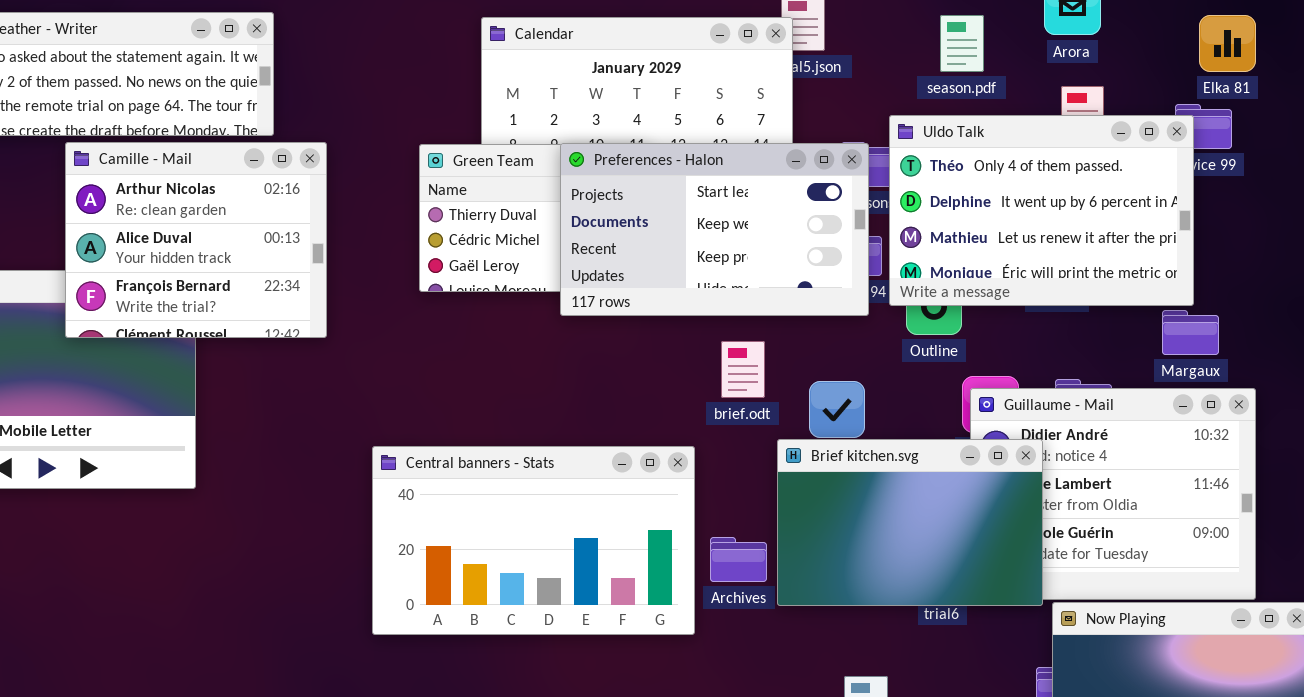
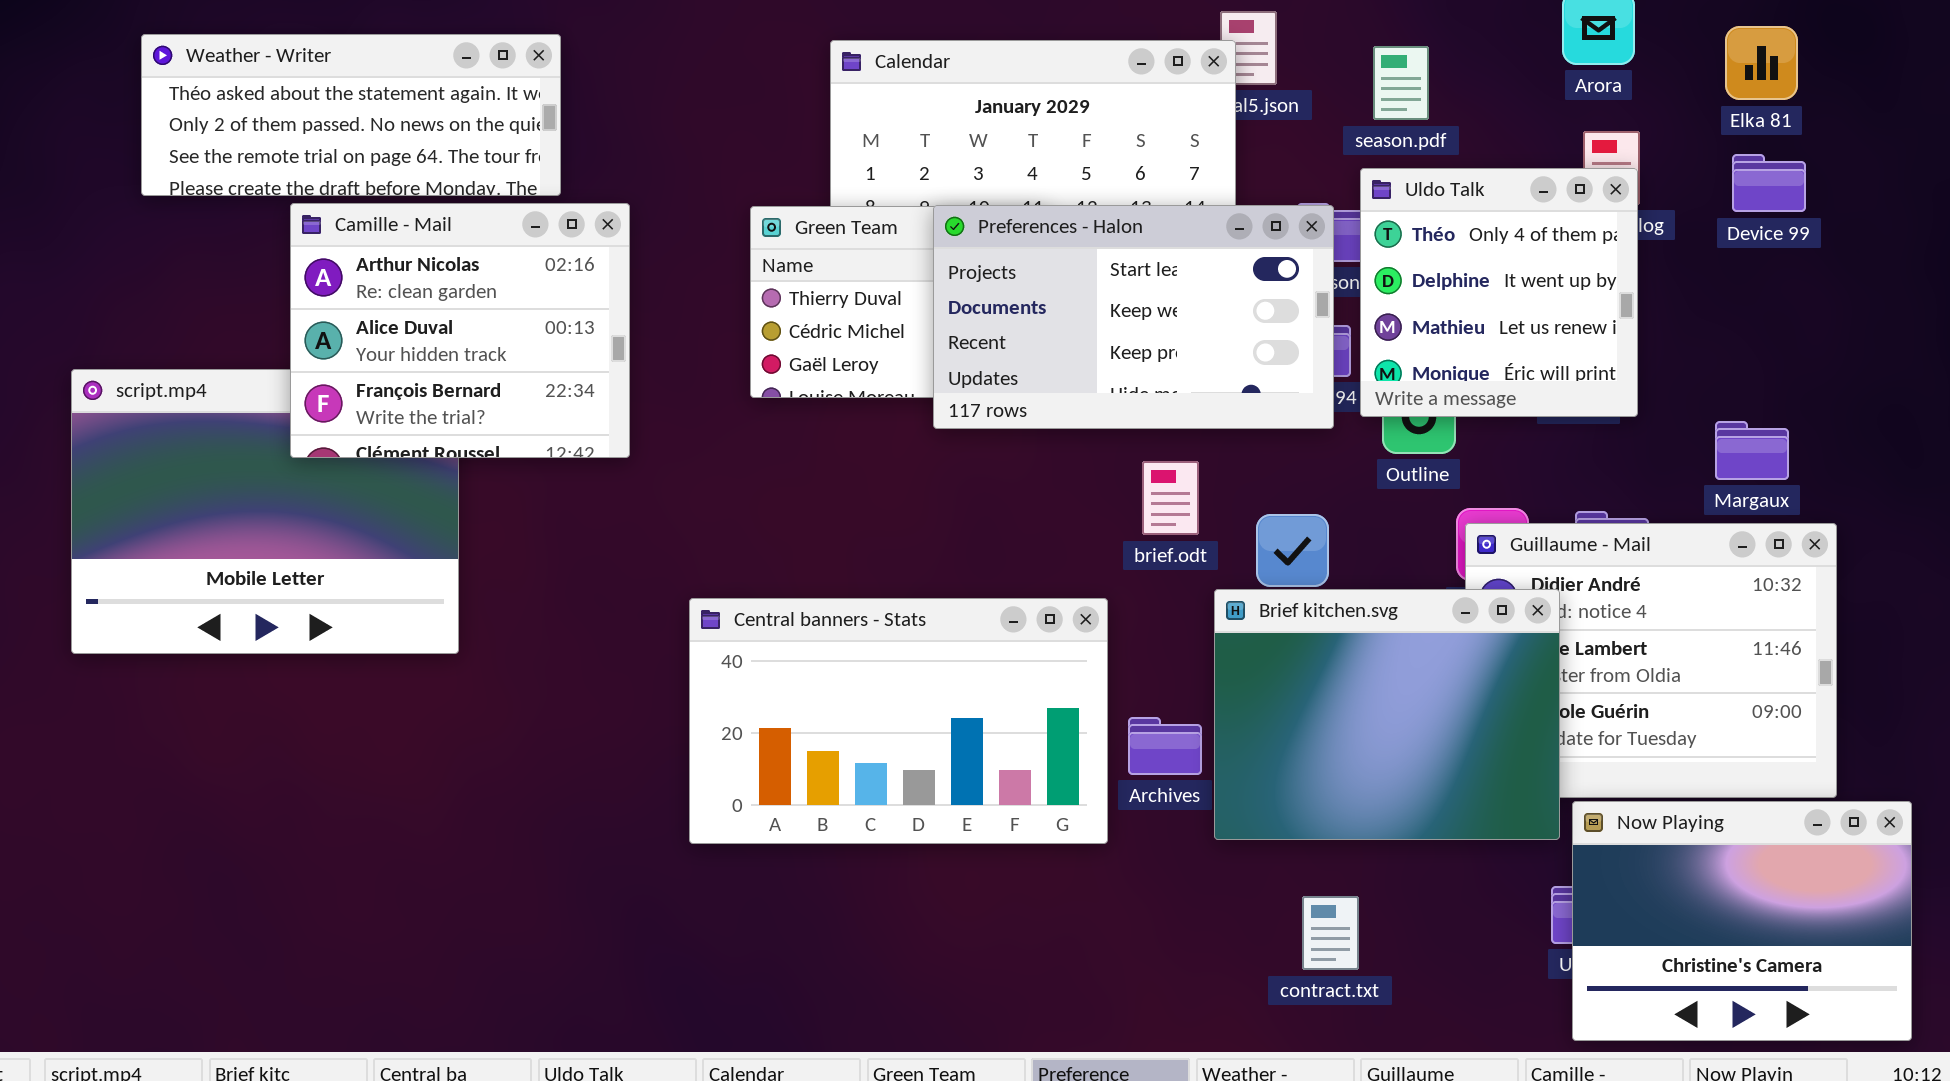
season.pdf: [940,15,984,72] -> [1373,46,1429,120], moved
Elka 81: [1199,15,1256,72] -> [1725,26,1798,100], moved
Uldo Talk: [889,115,1194,306] -> [1360,168,1638,417], resized
Brief kitchen.svg: [777,439,1043,606] -> [1214,589,1560,840], resized

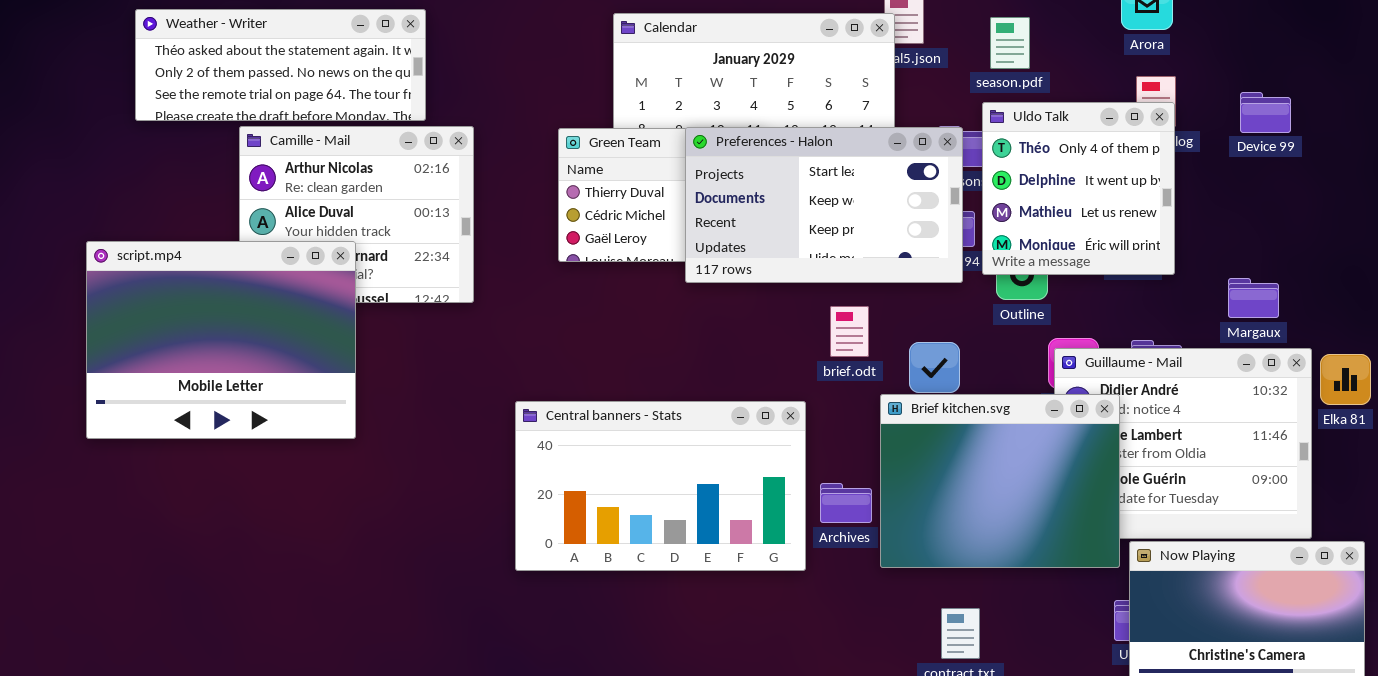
Elka 81: [1725,26,1798,100] -> [1320,354,1371,405], moved
script.mp4: [71,369,459,654] -> [86,241,356,439], raised

